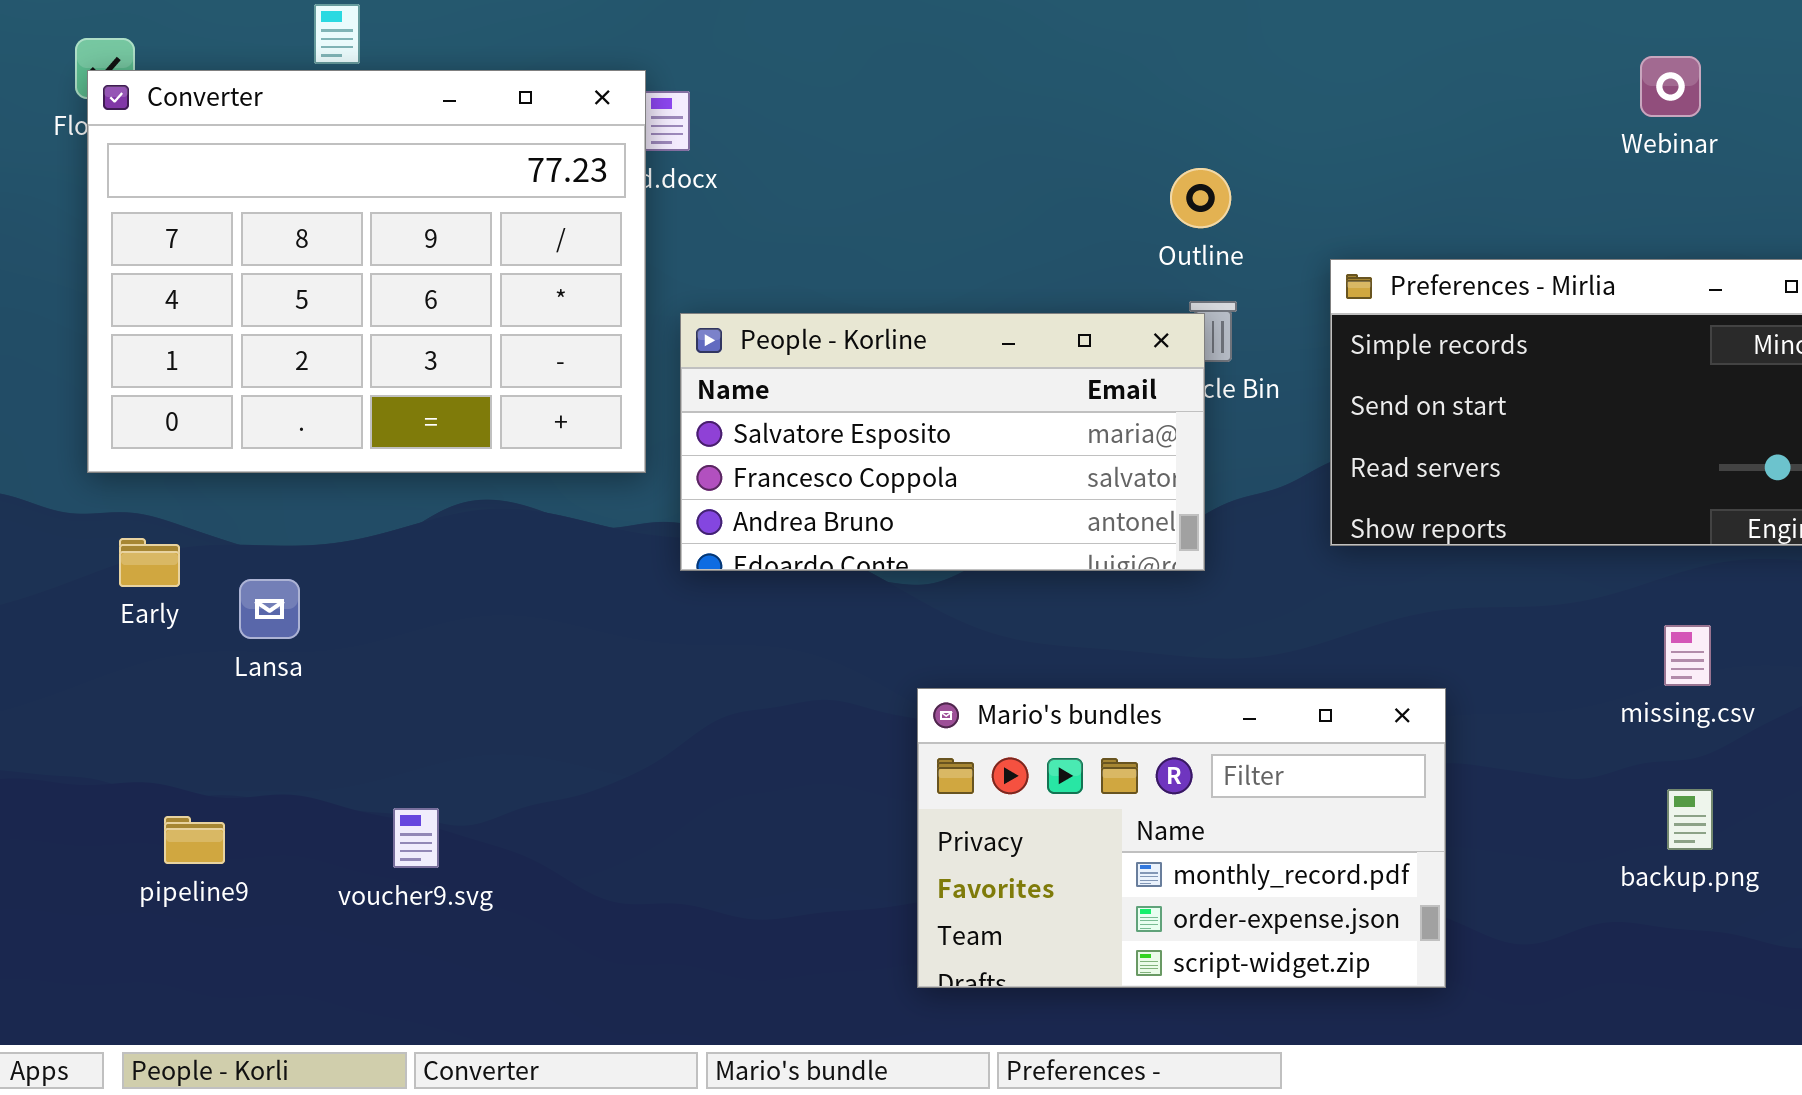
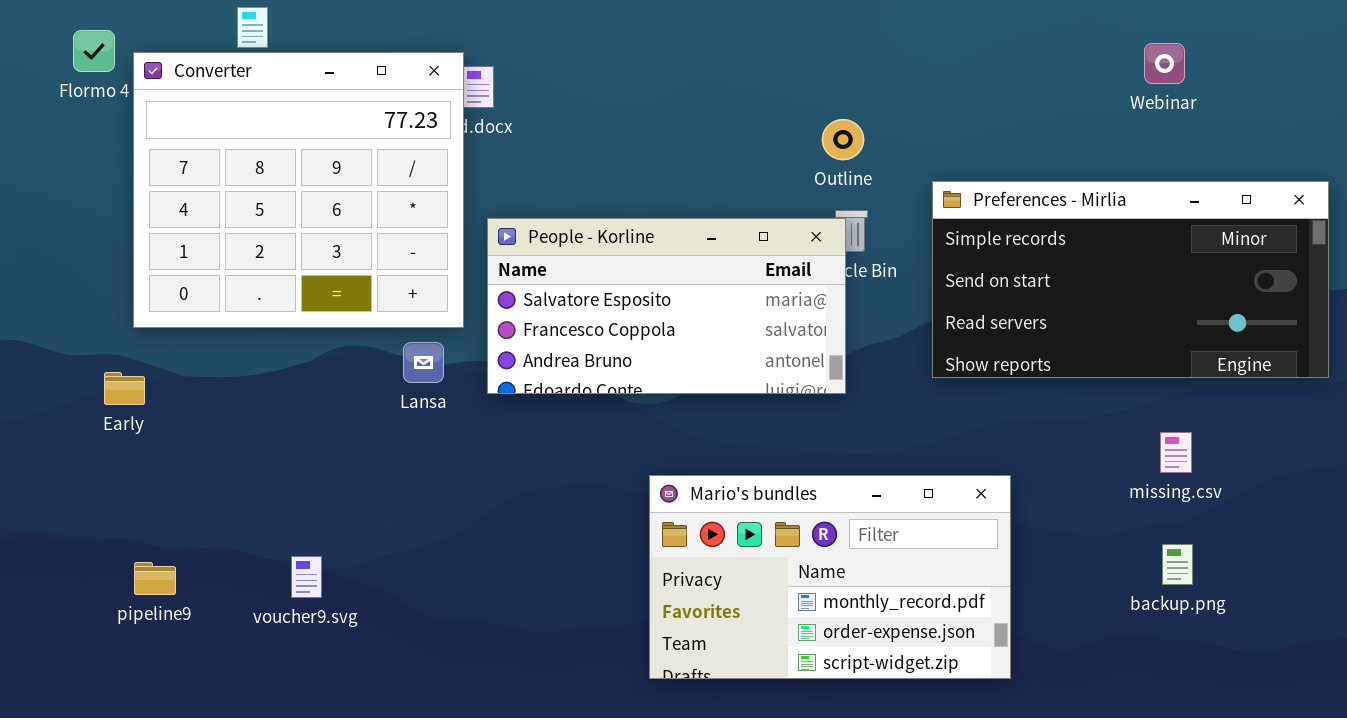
Converter: [87,70,646,473] -> [133,52,464,328], resized
Lansa: [239,579,300,639] -> [403,342,444,383], moved

